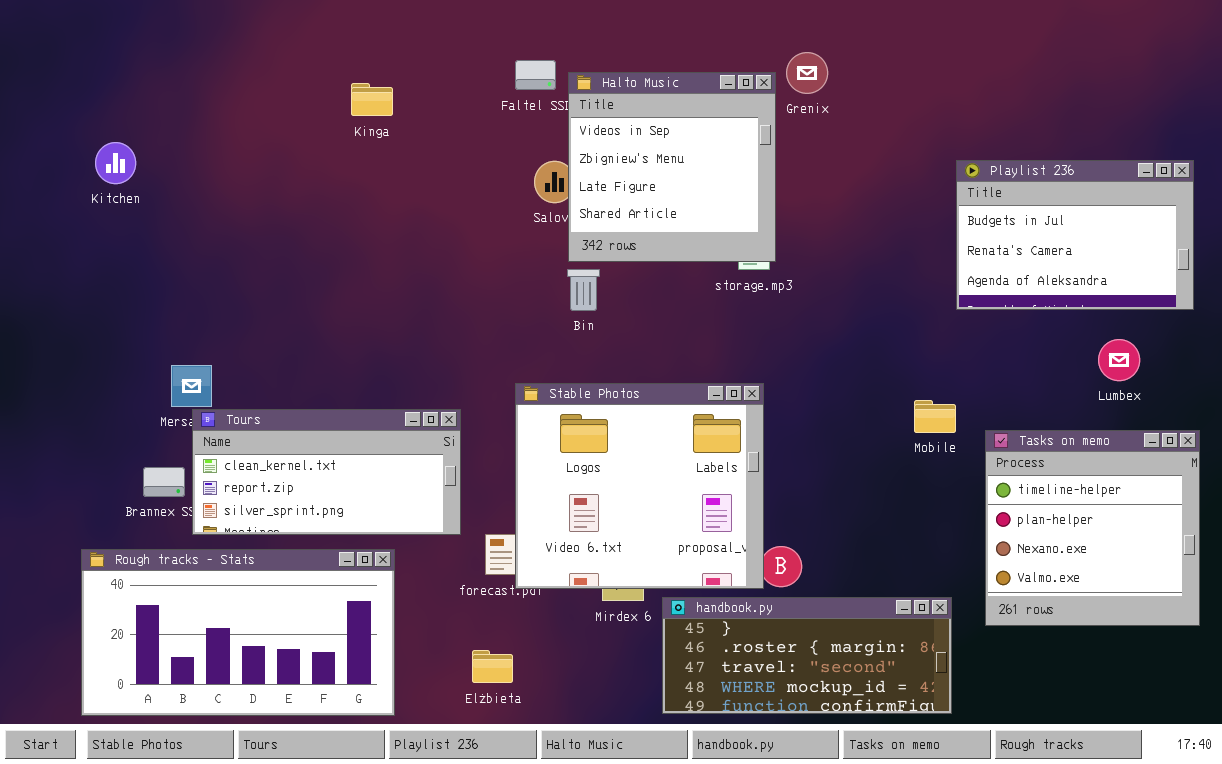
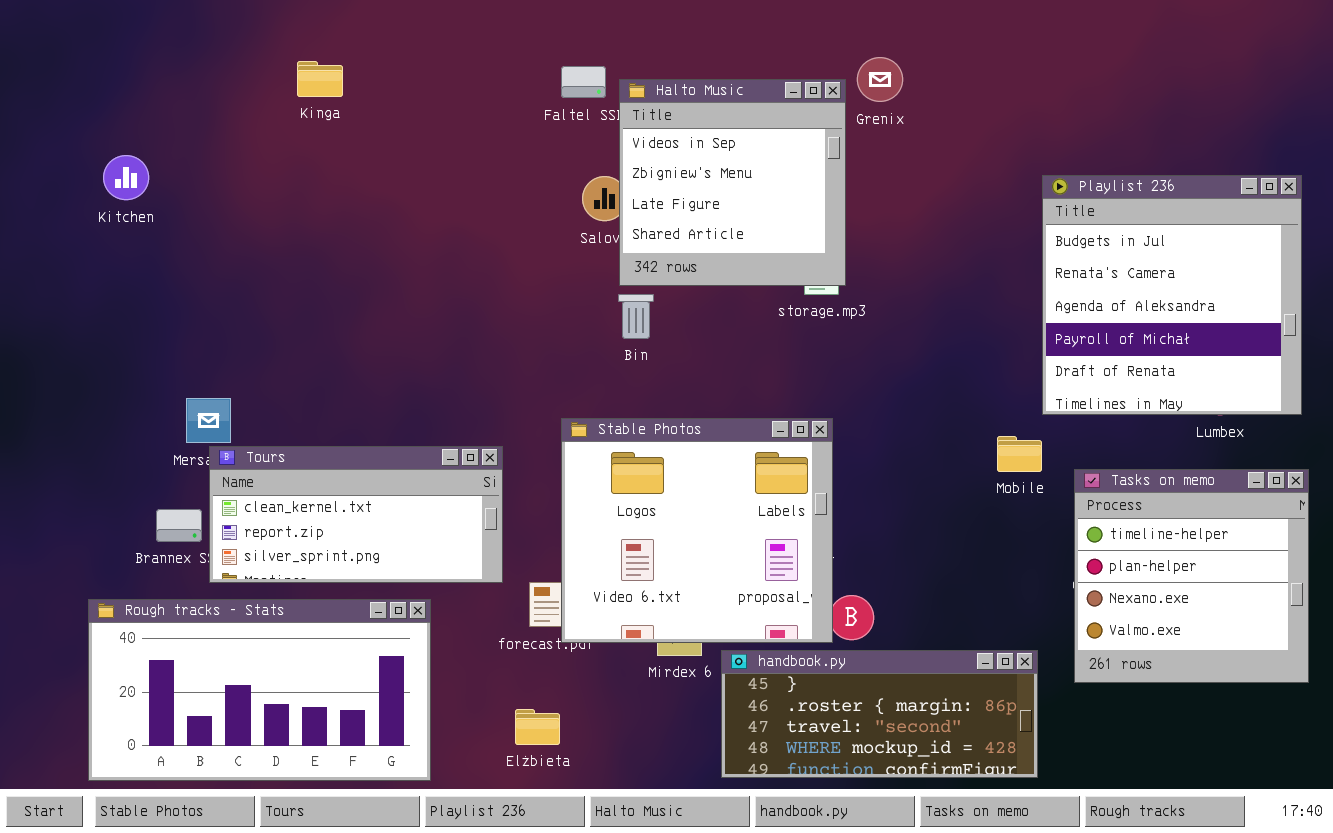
Kinga: [351,83,393,116] -> [297,61,343,97], moved
Playlist 236: [956,160,1194,310] -> [1042,175,1302,415], resized

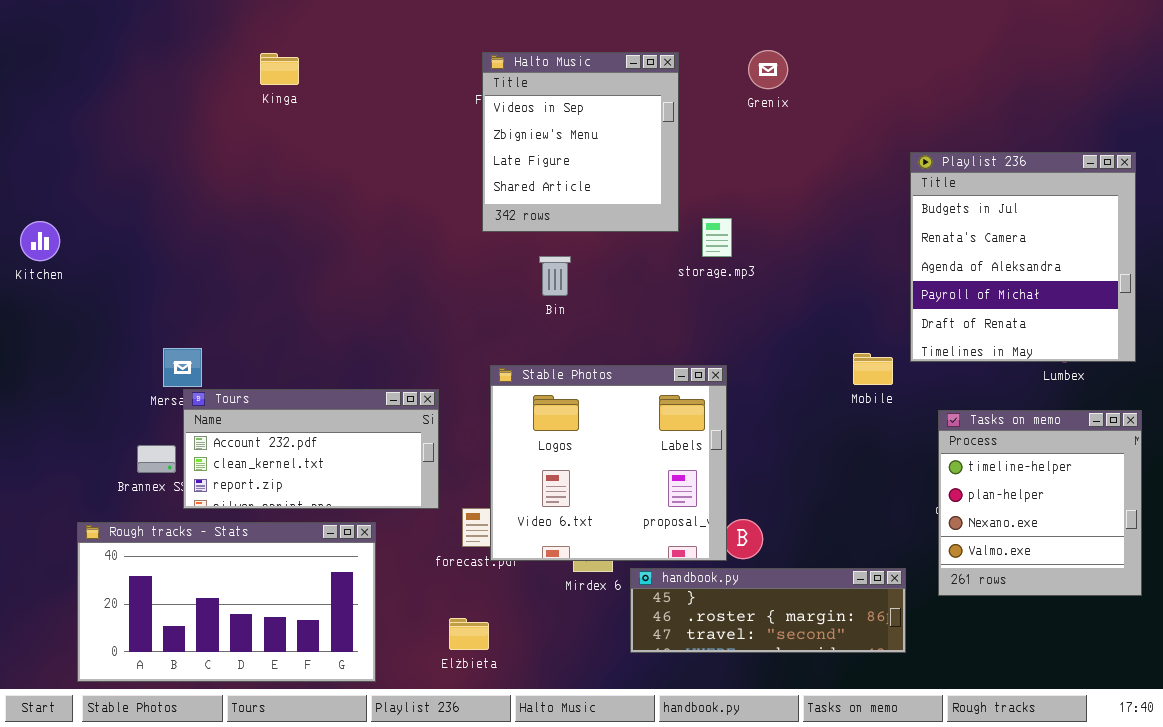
Halto Music: [619,79,846,286] -> [482,52,679,232], moved
Kitchen: [103,155,149,200] -> [20,221,60,261], moved
Mobile: [997,436,1042,472] -> [853,353,893,385], moved
Tours: [209,446,503,583] -> [183,389,439,509], scrolled up 1 row
handbook.py: [721,650,1038,778] -> [630,568,906,653], resized

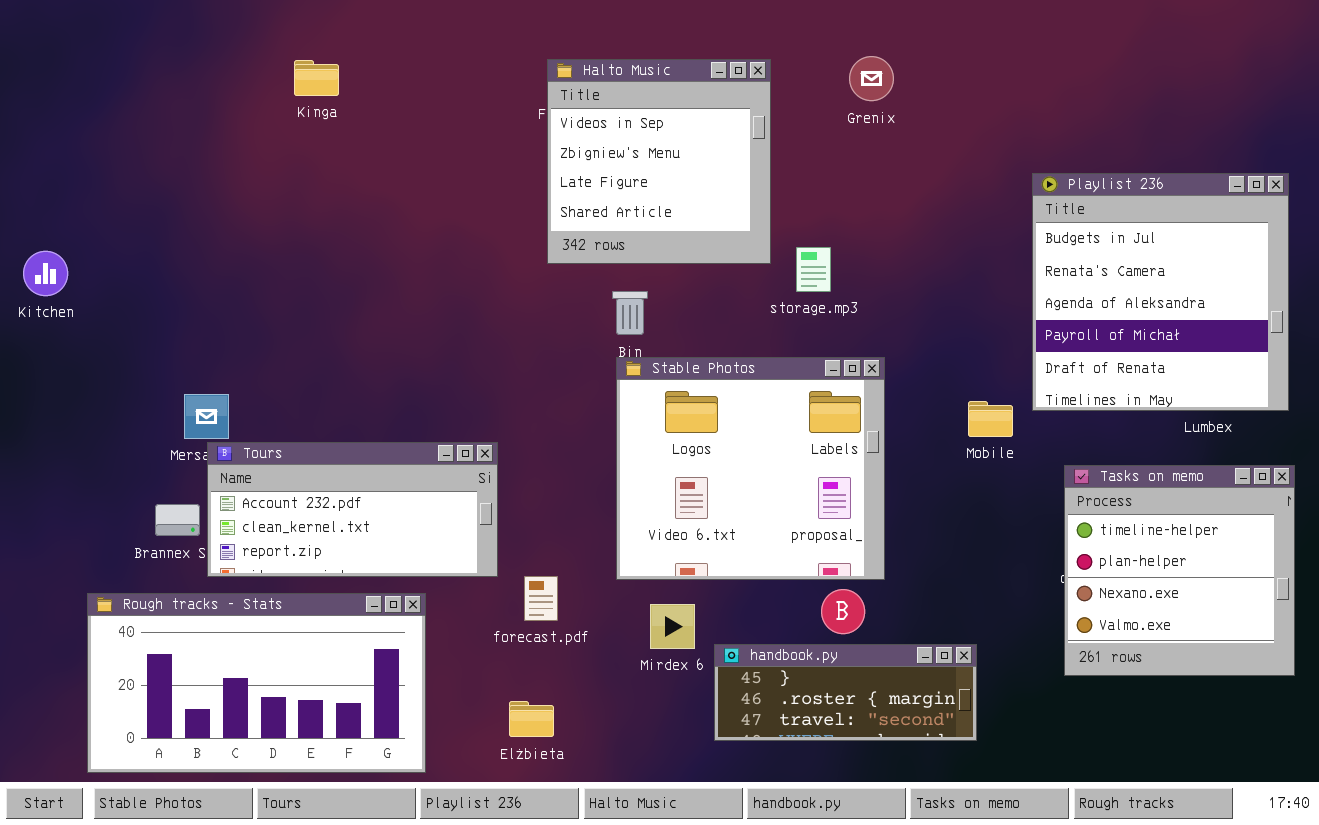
Stable Photos: [490,365,727,561] -> [616,357,885,580], moved
handbook.py: [630,568,906,653] -> [714,644,977,741], resized

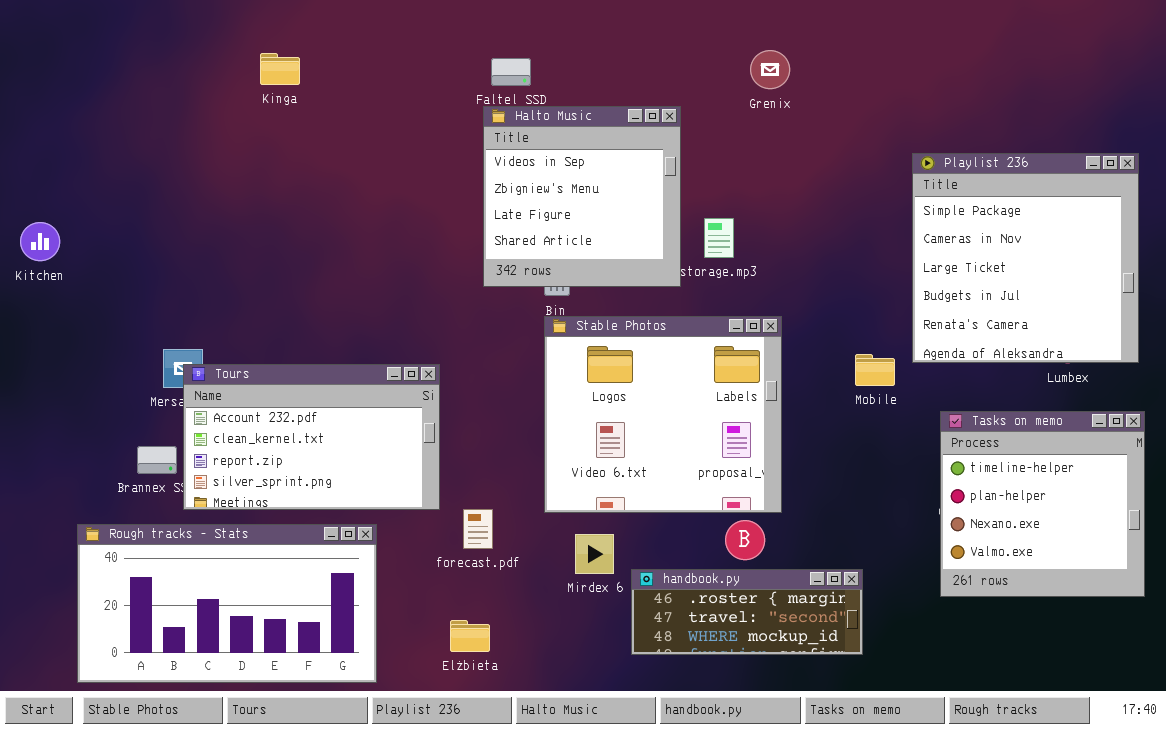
Halto Music: [547,59,771,264] -> [483,106,681,287], moved
Playlist 236: [1032,173,1289,411] -> [912,153,1139,363], scrolled up 3 rows
Tours: [207,442,498,577] -> [183,364,440,510], resized
handbook.py: [714,644,977,741] -> [631,569,863,655], scrolled down 1 row

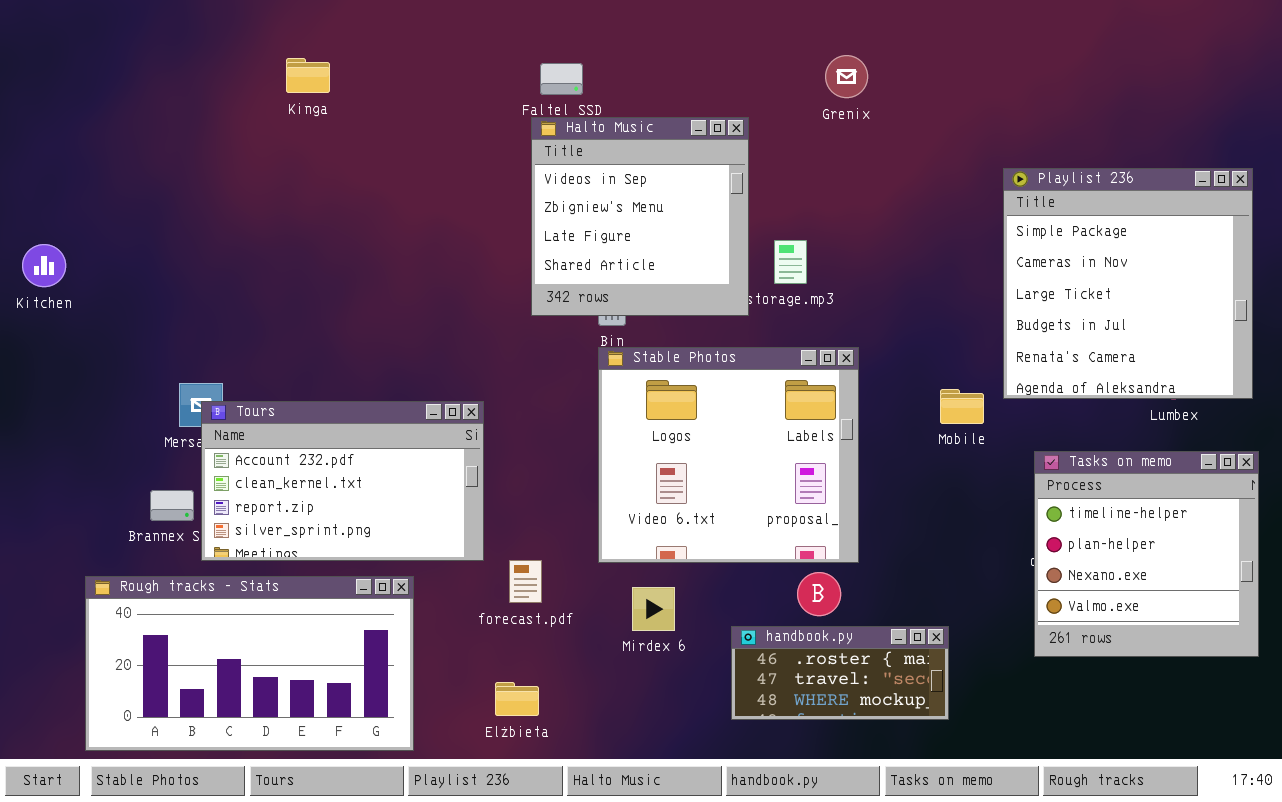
handbook.py: [631,569,863,655] -> [731,626,949,720], resized

